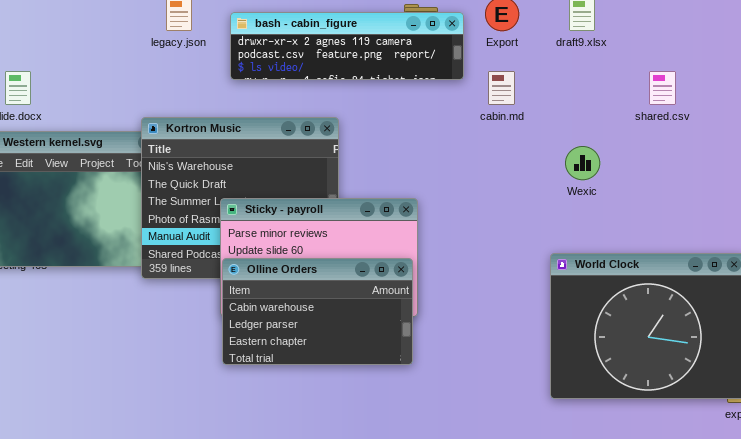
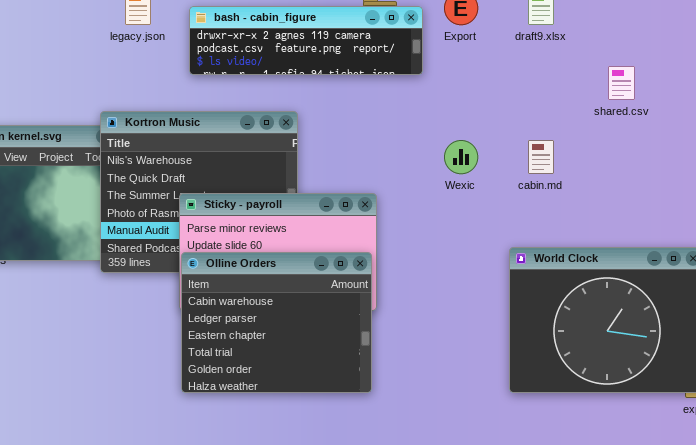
cabin.md: [488,71,515,105] -> [528,140,554,174], moved
Wexic: [565,146,600,180] -> [444,140,478,174], moved
Olline Orders: [222,258,413,365] -> [181,252,372,393], resized

